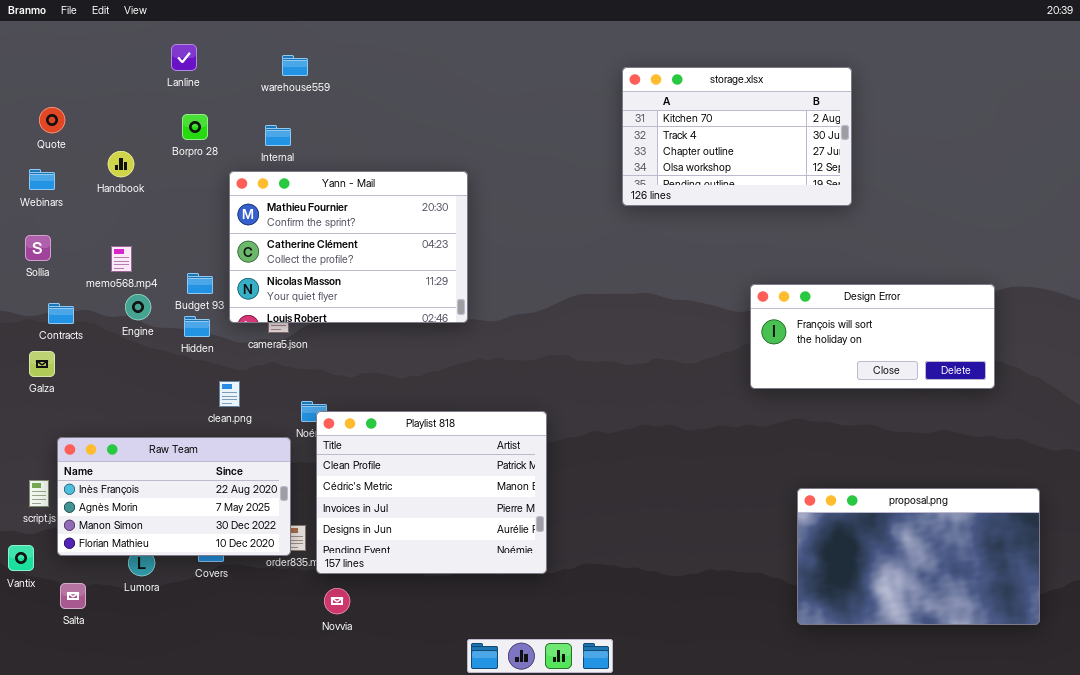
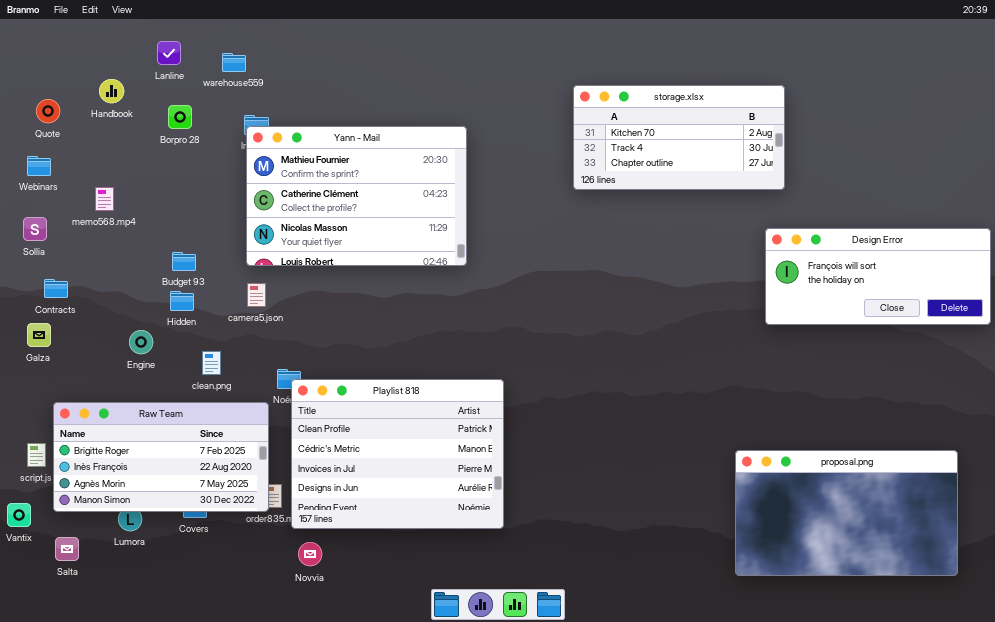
warehouse559: [282,55,308,76] -> [222,53,246,72], moved
storage.xlsx: [622,67,852,206] -> [573,85,785,190], resized
Handbook: [108,151,134,177] -> [99,79,124,103], moved
Yann - Mail: [229,171,468,323] -> [246,126,467,266], moved
memo568.mp4: [111,246,132,272] -> [95,187,114,211], moved
Design Error: [750,284,995,389] -> [765,228,991,325], moved
Engine: [125,294,151,320] -> [129,330,153,354], moved
Raw Team: [57,437,291,556] -> [53,402,269,512], scrolled up 1 row

